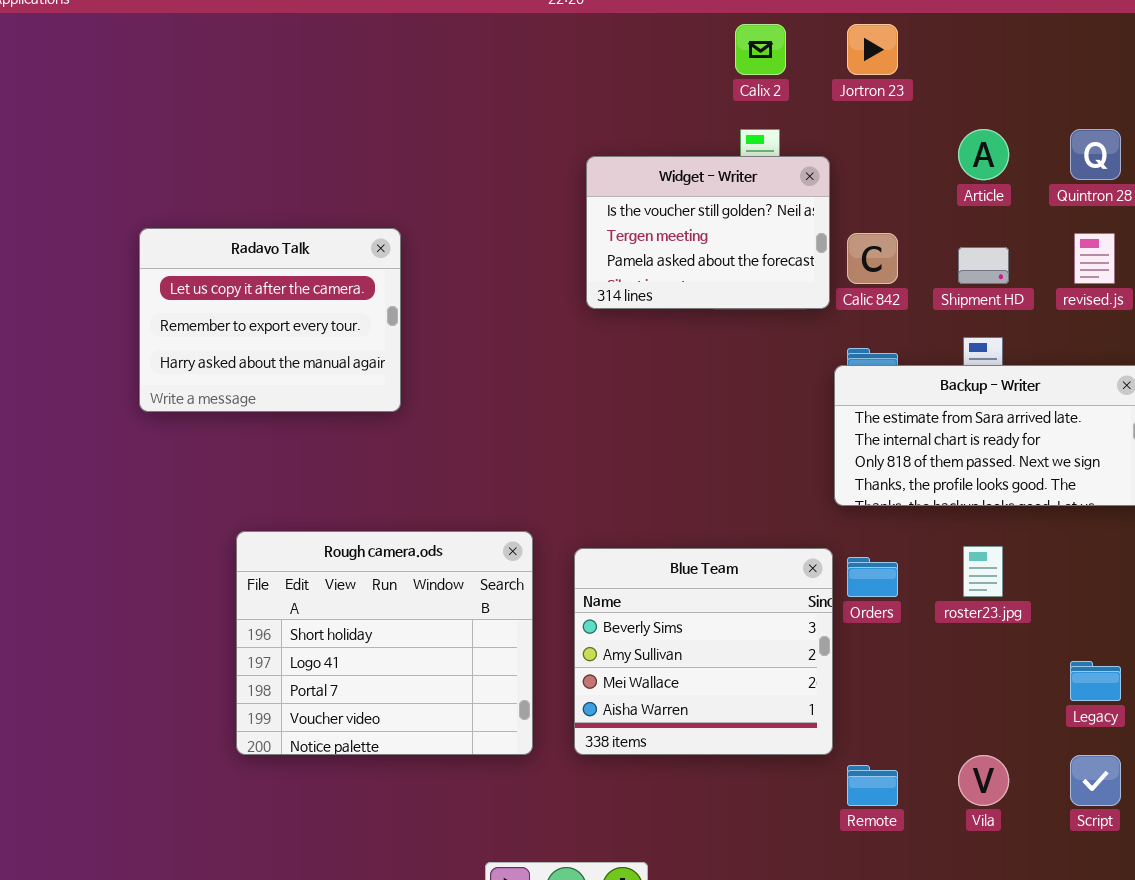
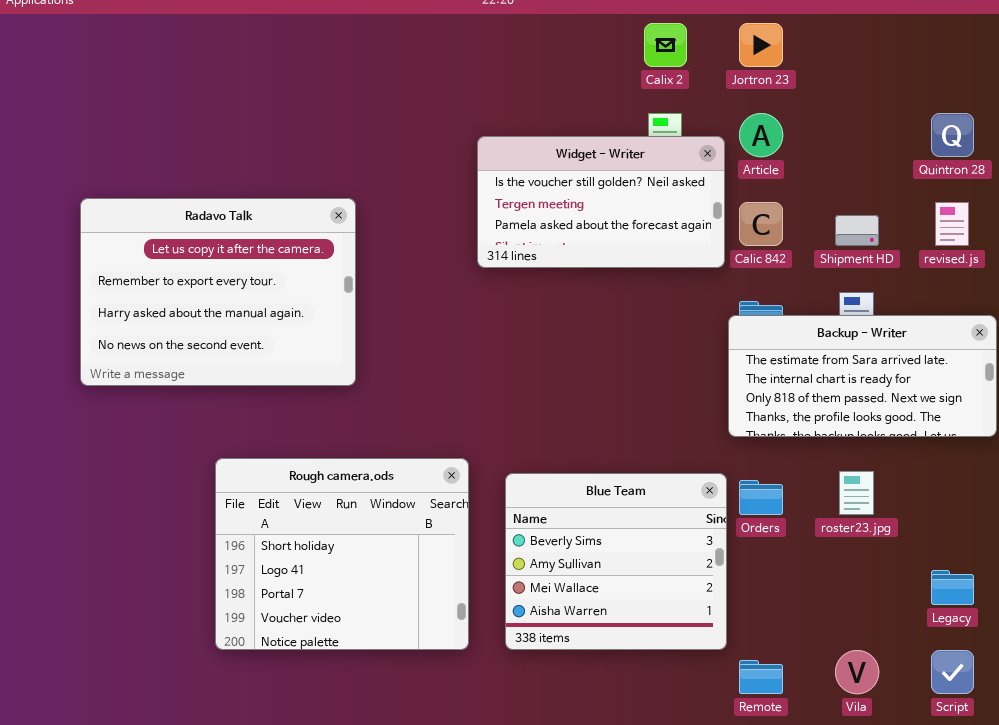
Article: [958,129,1009,180] -> [739,113,783,157], moved
Widget - Writer: [586,156,830,309] -> [477,136,725,268], resized
Radavo Talk: [139,228,401,412] -> [80,198,356,386], resized

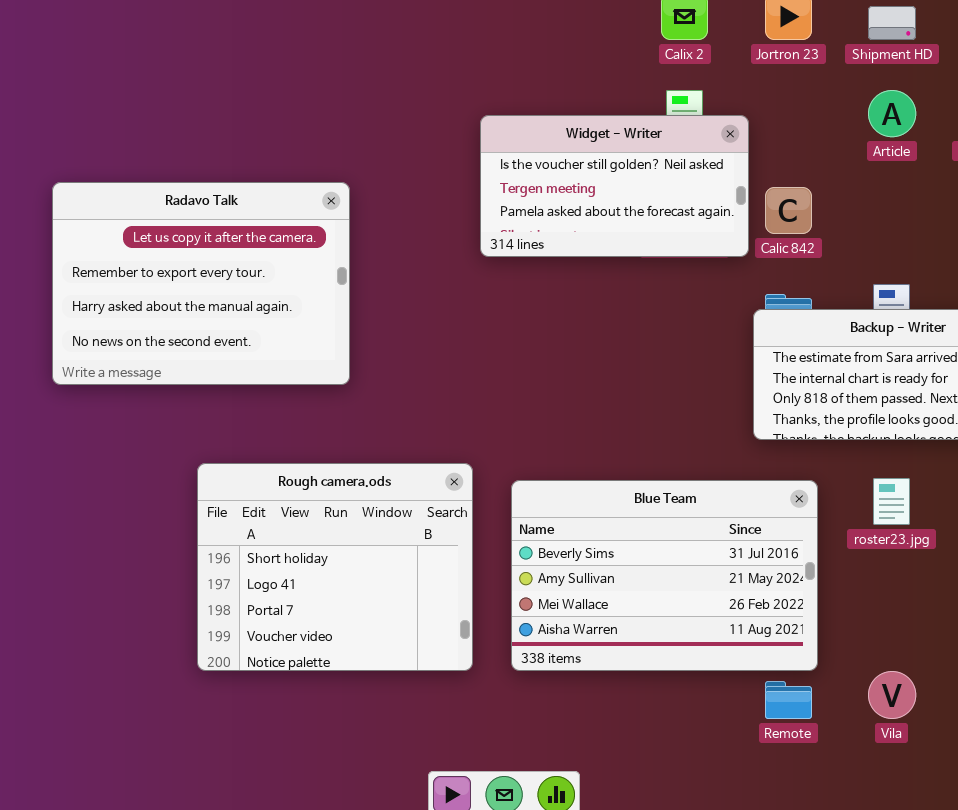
Article: [739,113,783,157] -> [868,90,916,137], moved
Shipment HD: [835,215,879,246] -> [868,6,916,40], moved
Blue Team: [505,473,727,650] -> [511,480,818,671], resized

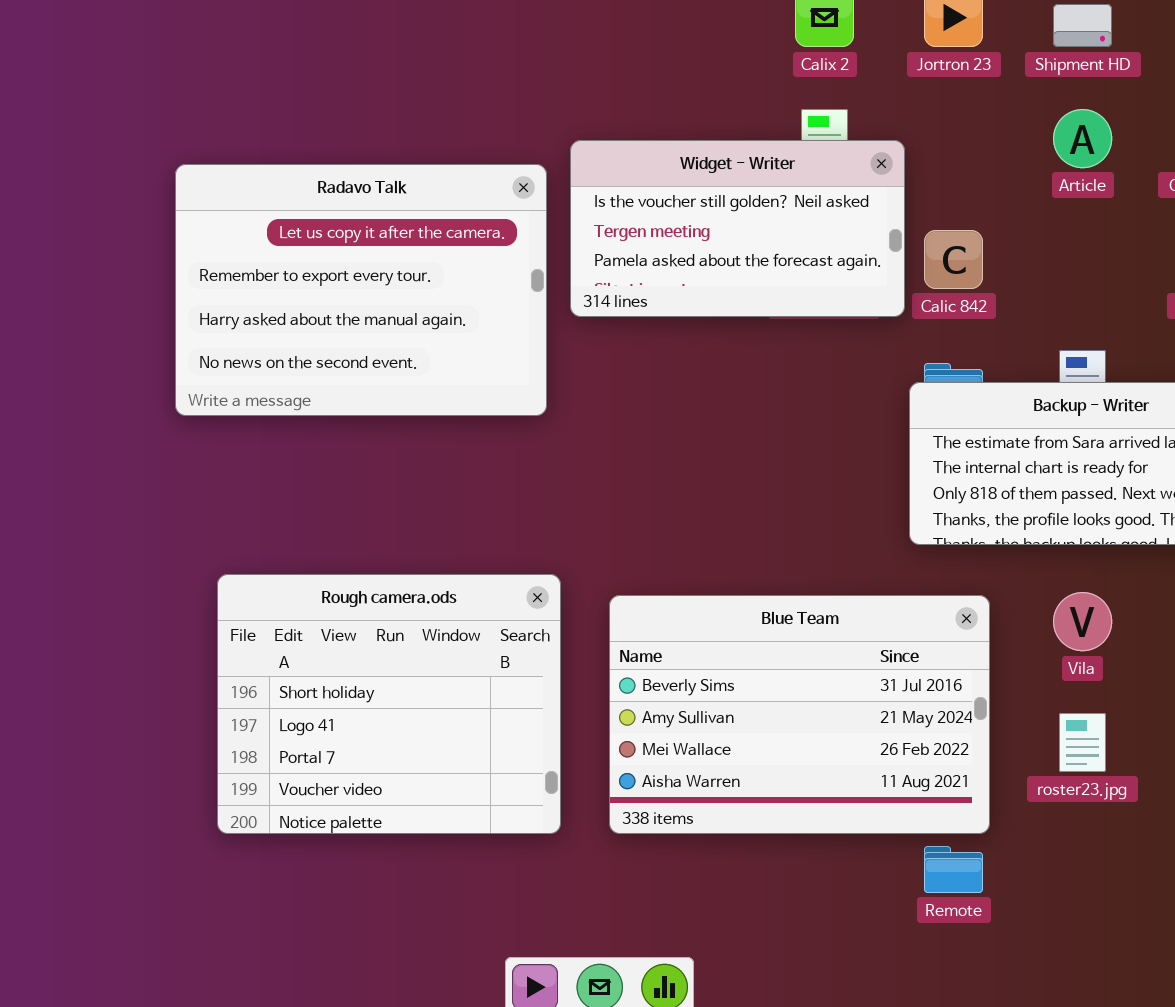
Radavo Talk: [52,182,350,385] -> [175,164,547,416], moved
roster23.jpg: [873,478,910,525] -> [1059,713,1106,772], moved
Vila: [868,671,916,719] -> [1053,592,1112,651], moved

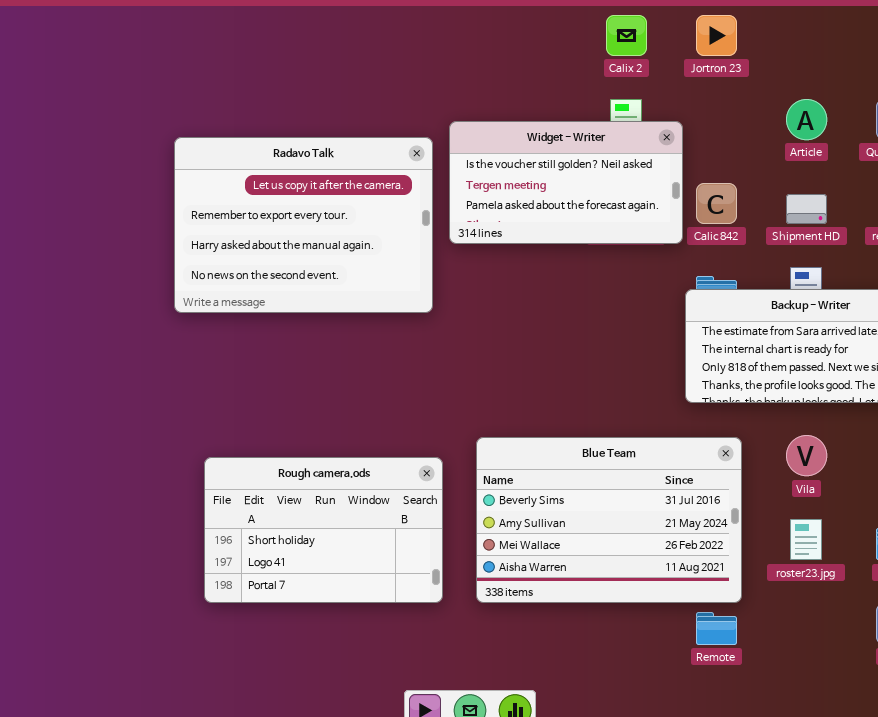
Shipment HD: [1053,4,1112,47] -> [786,194,827,224], moved
Rough camera.ods: [217,574,561,834] -> [204,457,443,603], resized

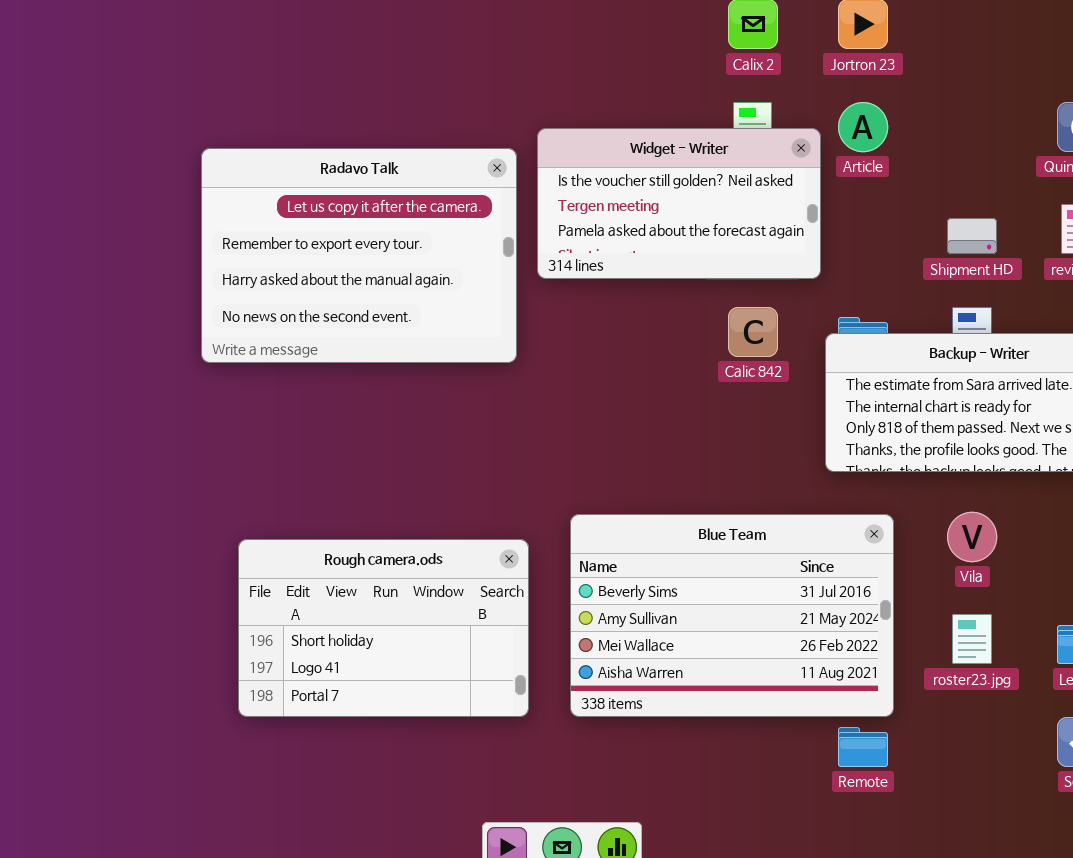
Article: [786,99,827,140] -> [838,102,888,152], moved
Calic 842: [696,183,737,224] -> [728,307,778,357], moved

